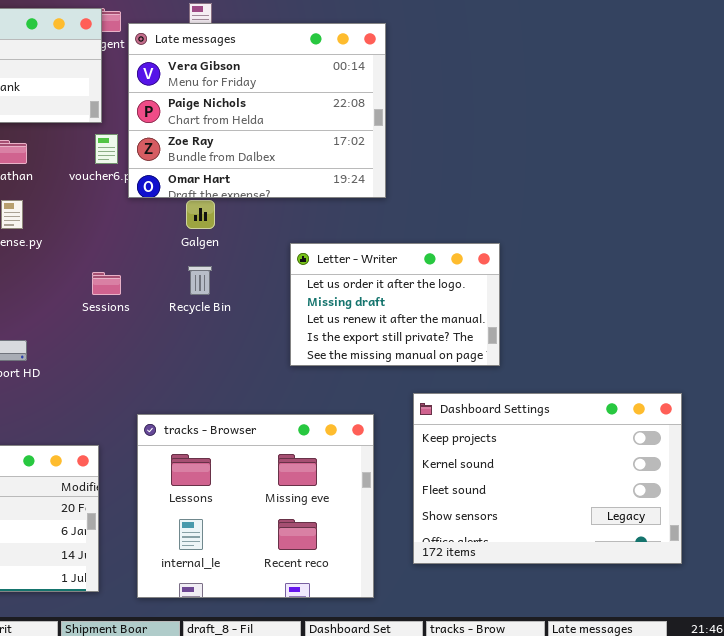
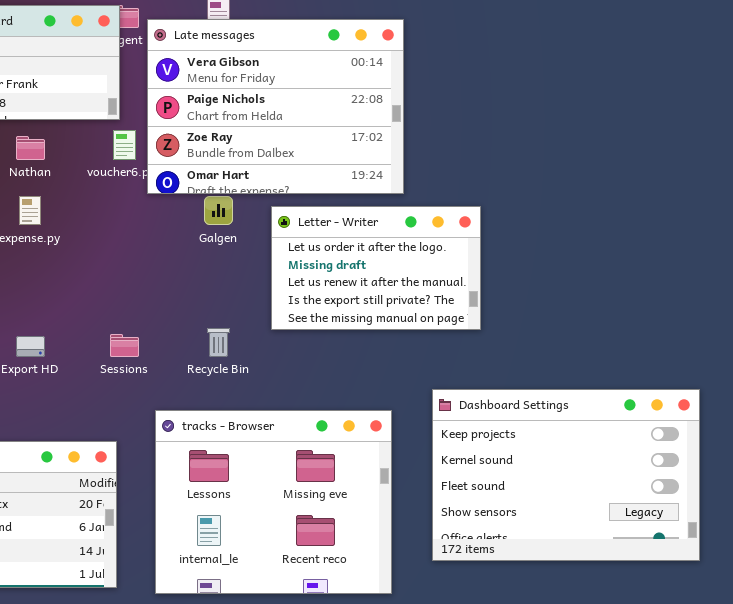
Letter - Writer: [290,243,500,366] -> [271,206,481,330], moved
Recycle Bin: [188,266,212,295] -> [207,328,230,357], moved
Sessions: [92,272,121,295] -> [110,334,139,357], moved

